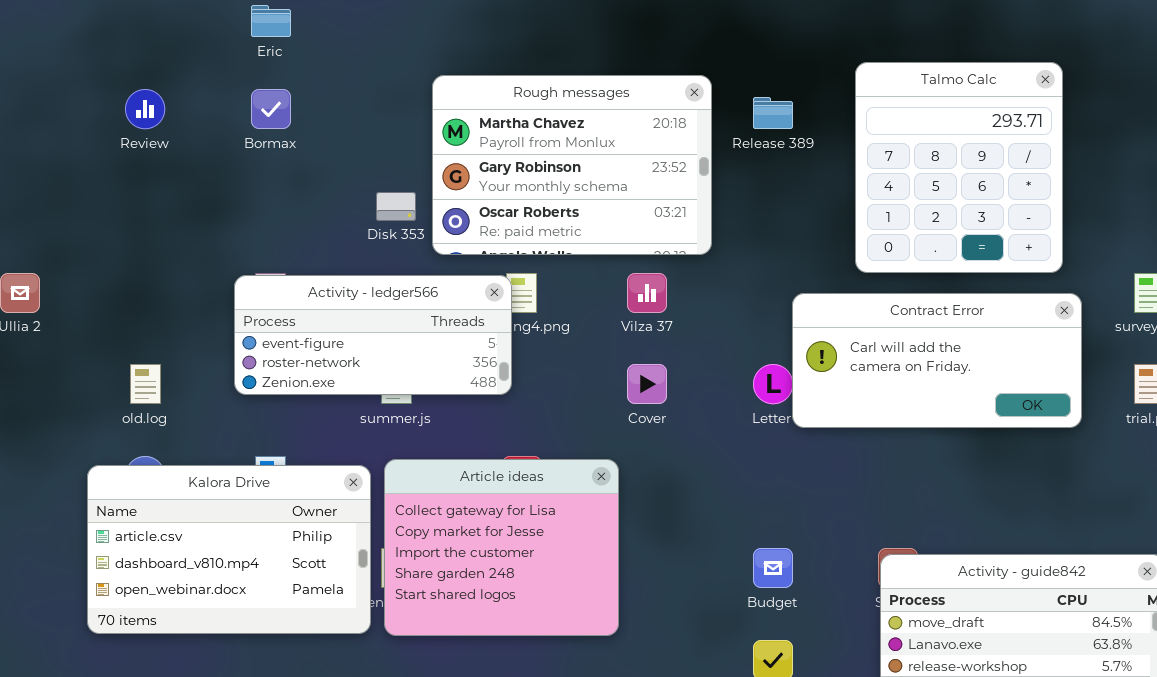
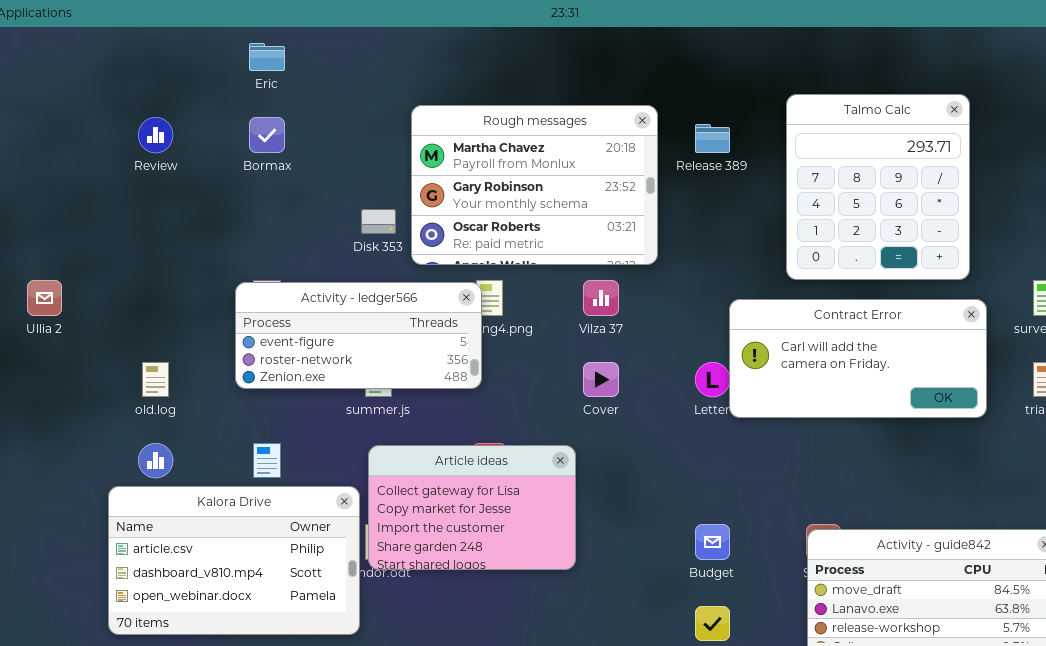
Article ideas: [384,459,619,636] -> [368,445,576,570], resized
Kalora Drive: [87,465,371,634] -> [108,486,360,635], moved

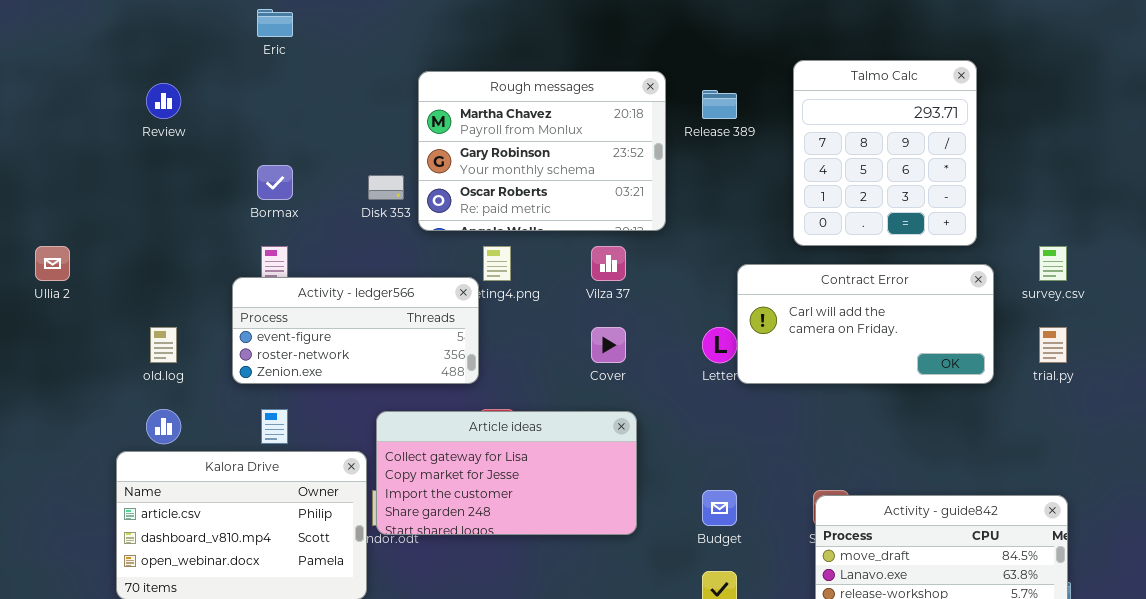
Bormax: [249,117,285,153] -> [257,165,293,200], moved
Activity - ledger566: [235,282,482,389] -> [232,277,479,384], moved
Article ideas: [368,445,576,570] -> [376,411,637,535], resized

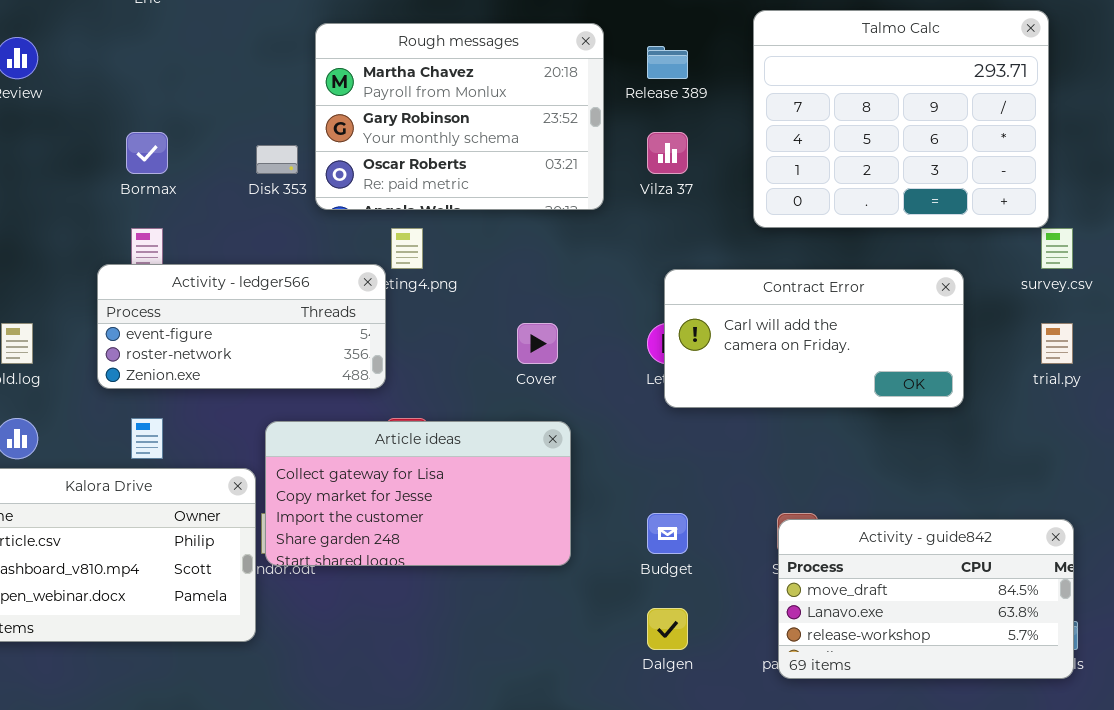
Talmo Calc: [793,60,977,246] -> [753,10,1049,228], resized
Vilza 37: [591,246,626,281] -> [647,132,688,174], moved
Contract Error: [737,264,994,384] -> [664,269,964,408], moved

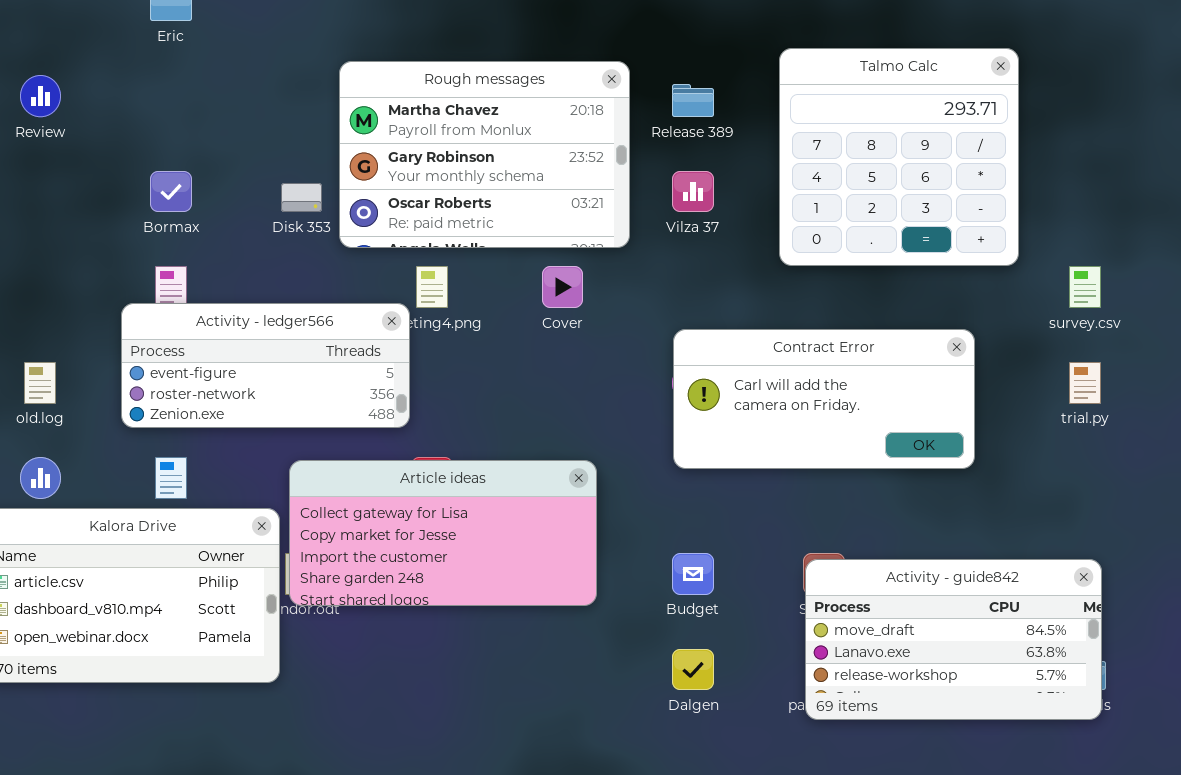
Talmo Calc: [753,10,1049,228] -> [779,48,1019,266], resized
Contract Error: [664,269,964,408] -> [673,329,975,469], moved
Cover: [517,323,558,364] -> [542,266,583,308], moved

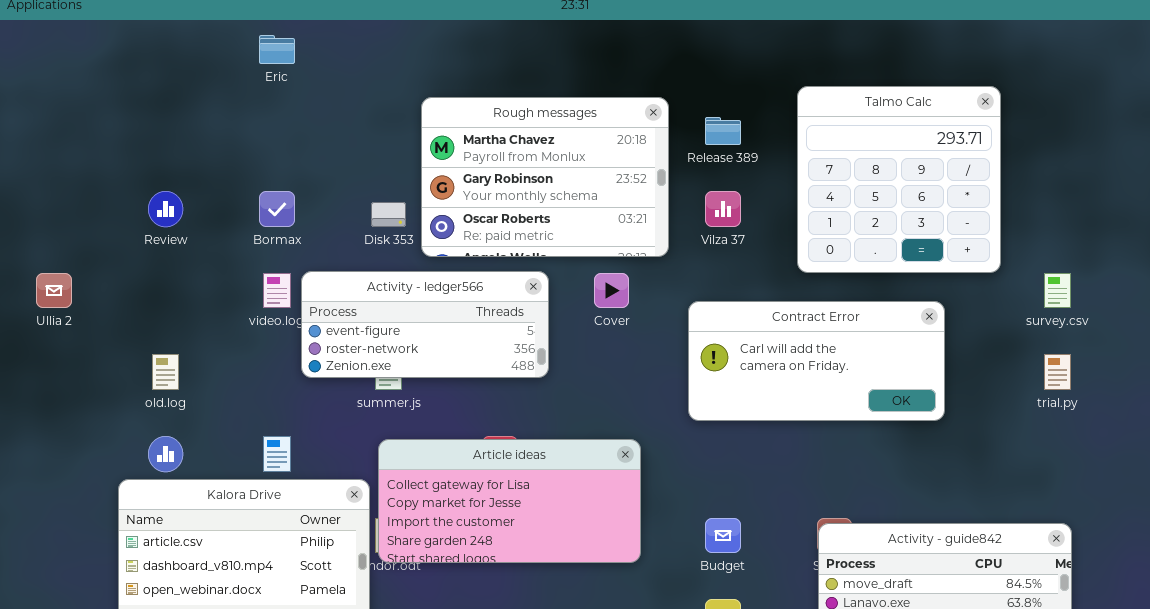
Review: [20,75,61,117] -> [148,191,183,227], moved
Activity - ledger566: [121,303,410,428] -> [301,271,549,378], moved
Contract Error: [673,329,975,469] -> [688,301,945,421], moved

